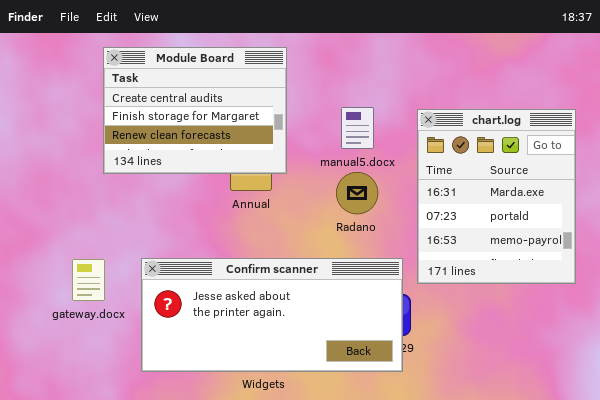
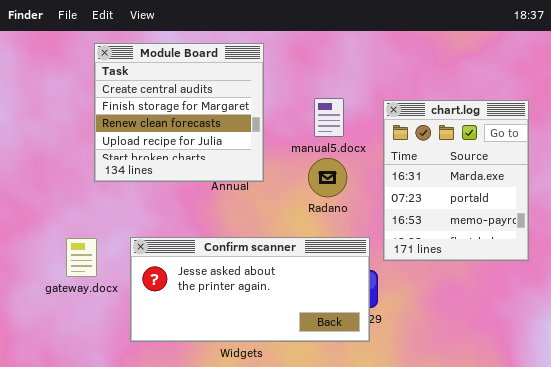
Module Board: [103,47,287,174] -> [94,43,264,182], resized

